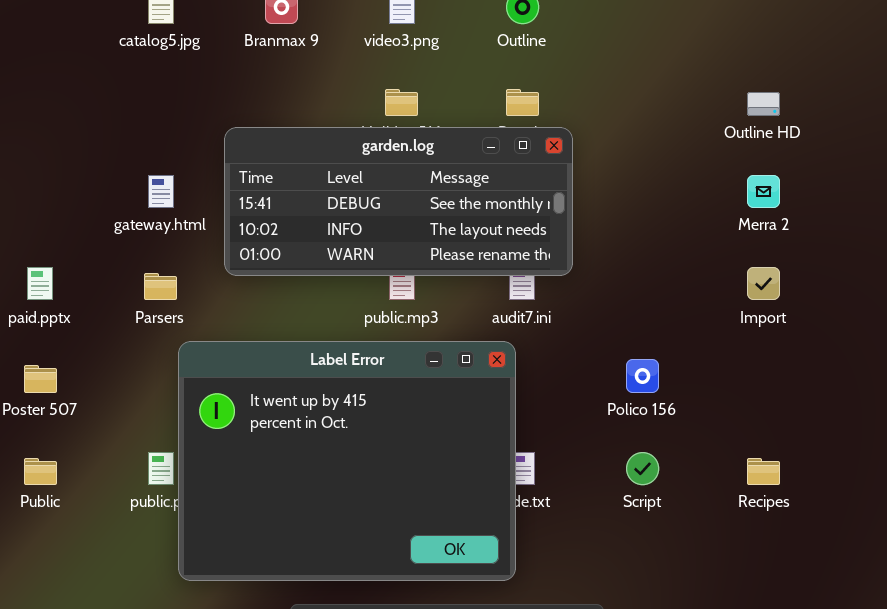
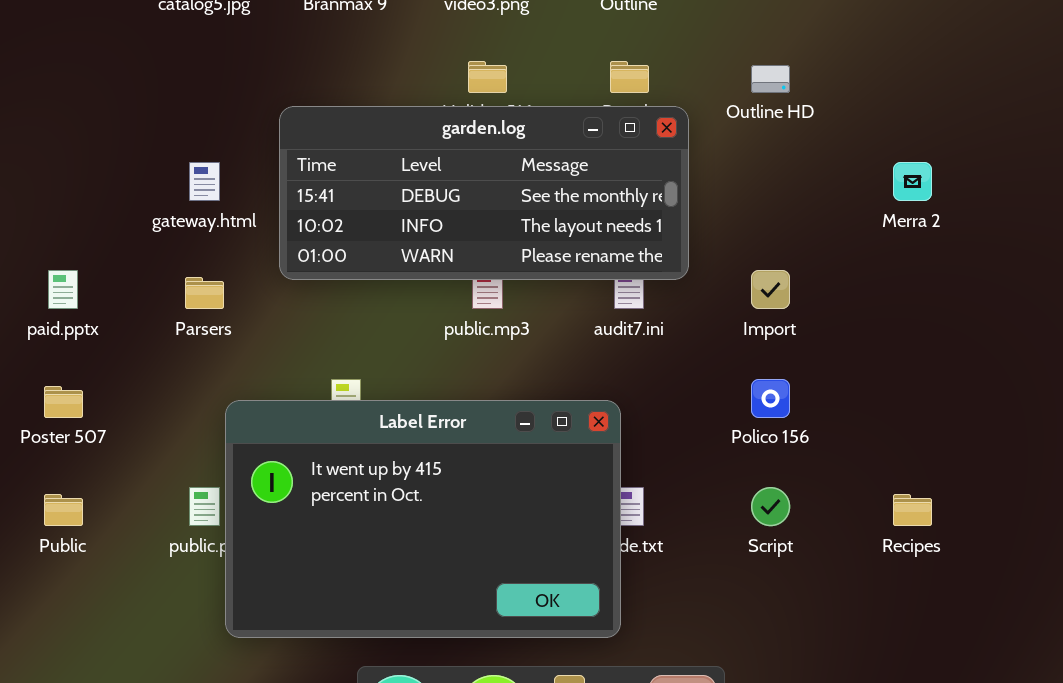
Outline HD: [747,92,780,116] -> [751,65,790,93], moved
Import: [747,267,780,300] -> [751,270,790,309], moved
Label Error: [178,341,516,581] -> [225,400,621,638], resized

